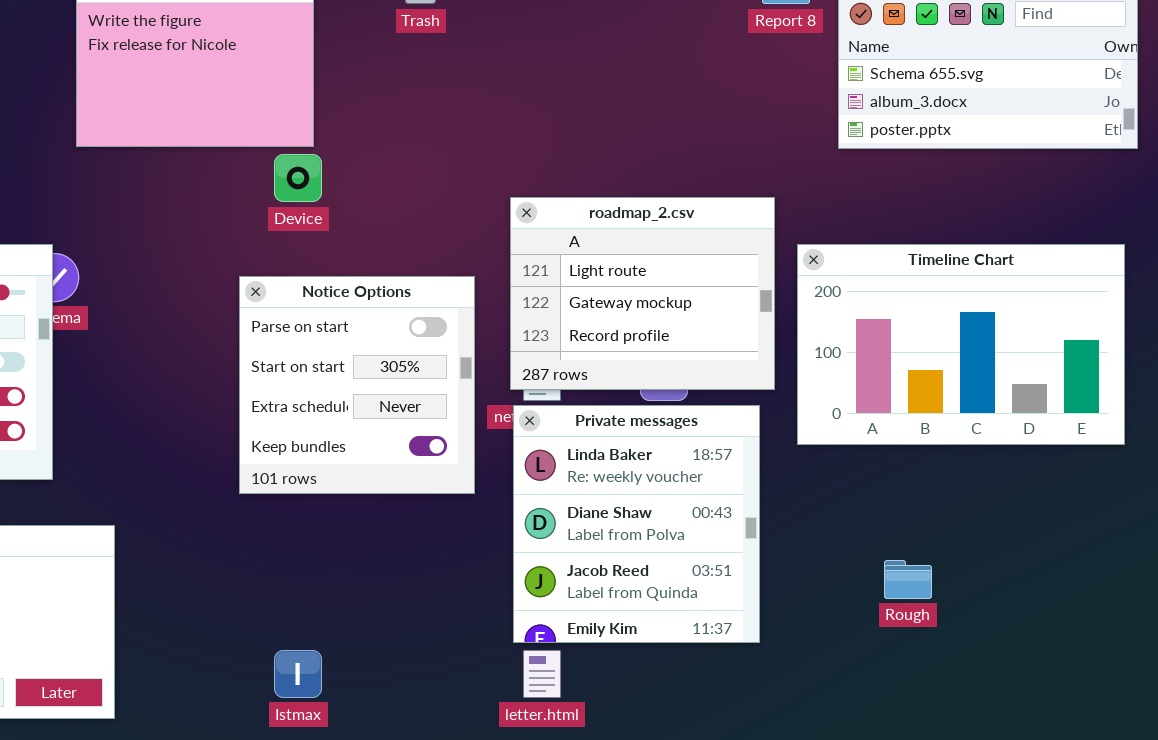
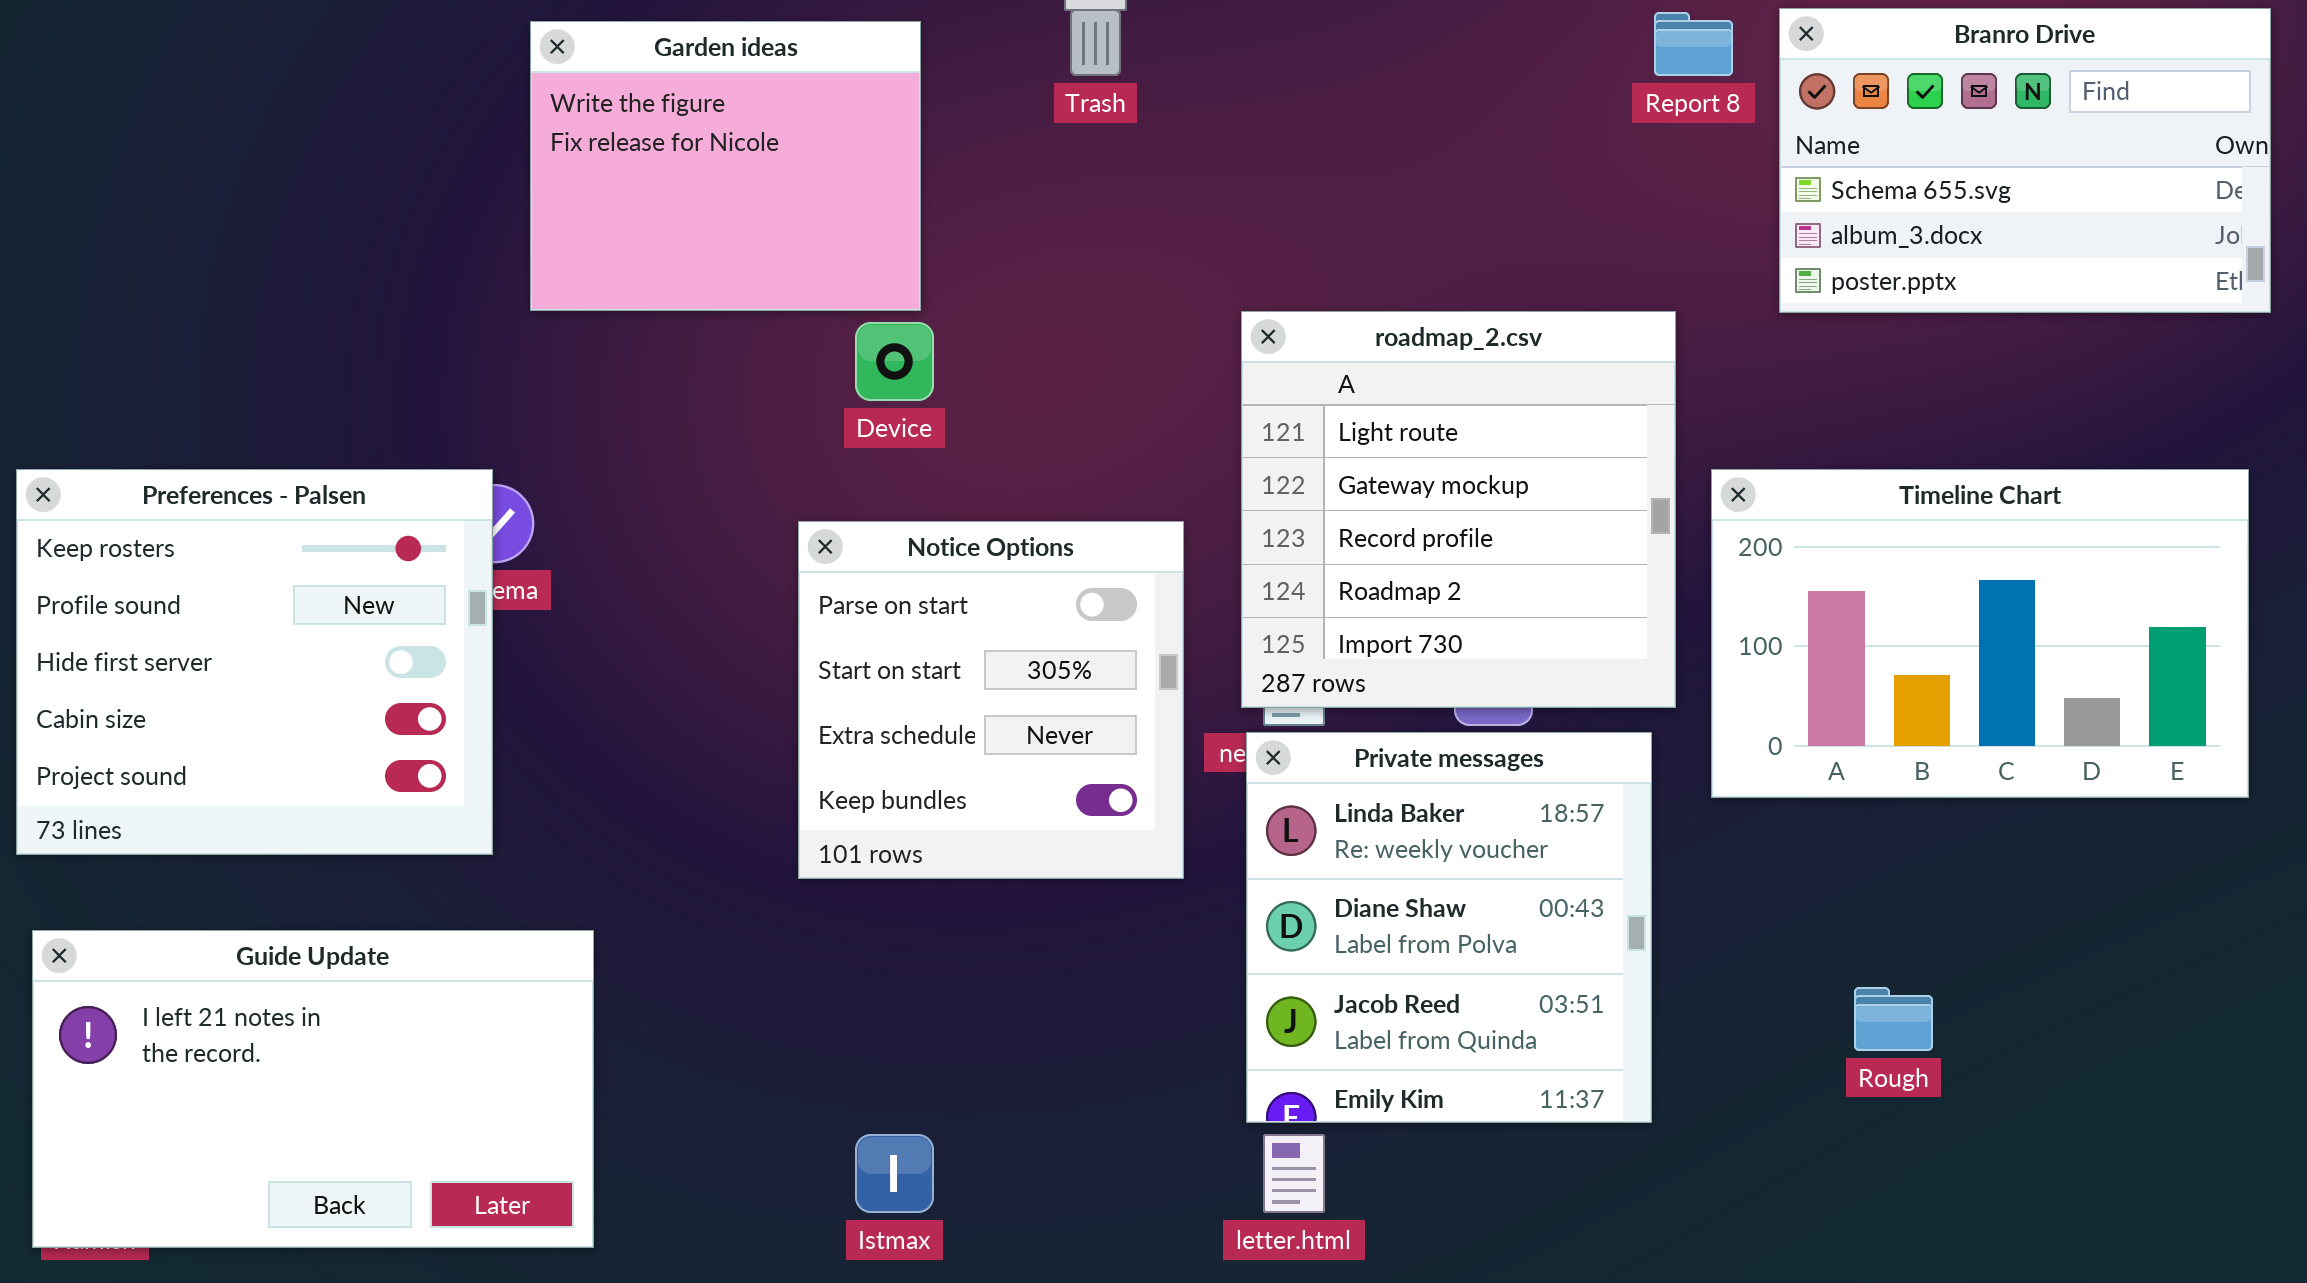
roadmap_2.csv: [510,197,775,390] -> [1241,311,1676,708], resized

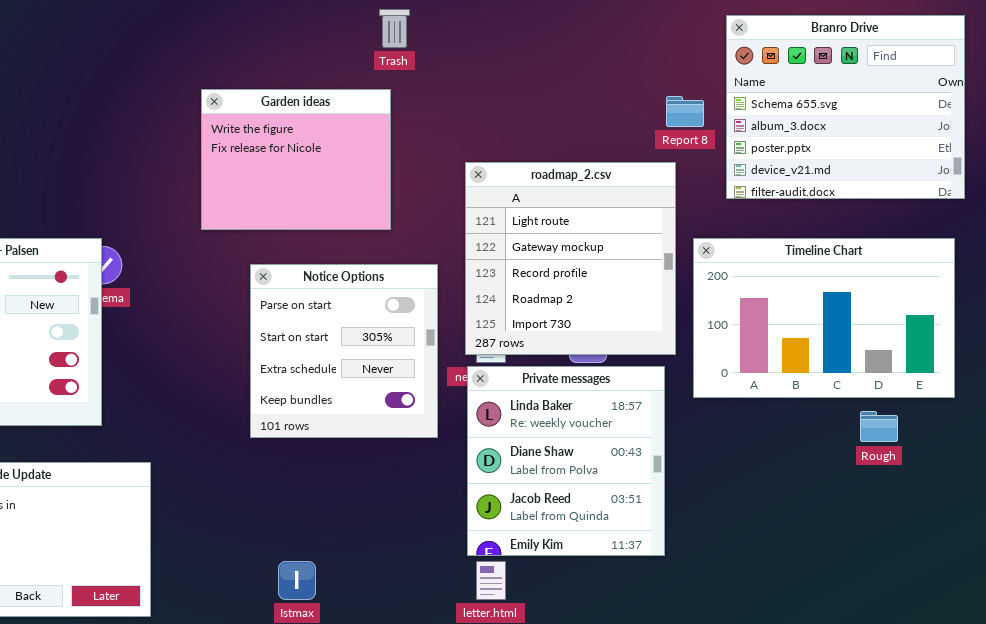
Branro Drive: [1779,8,2271,313] -> [726,15,965,199], resized
Report 8: [1654,12,1733,76] -> [666,96,704,127], moved
Garden ideas: [530,21,921,311] -> [201,89,391,230], moved
Rough: [1854,987,1933,1051] -> [860,411,898,442], moved

